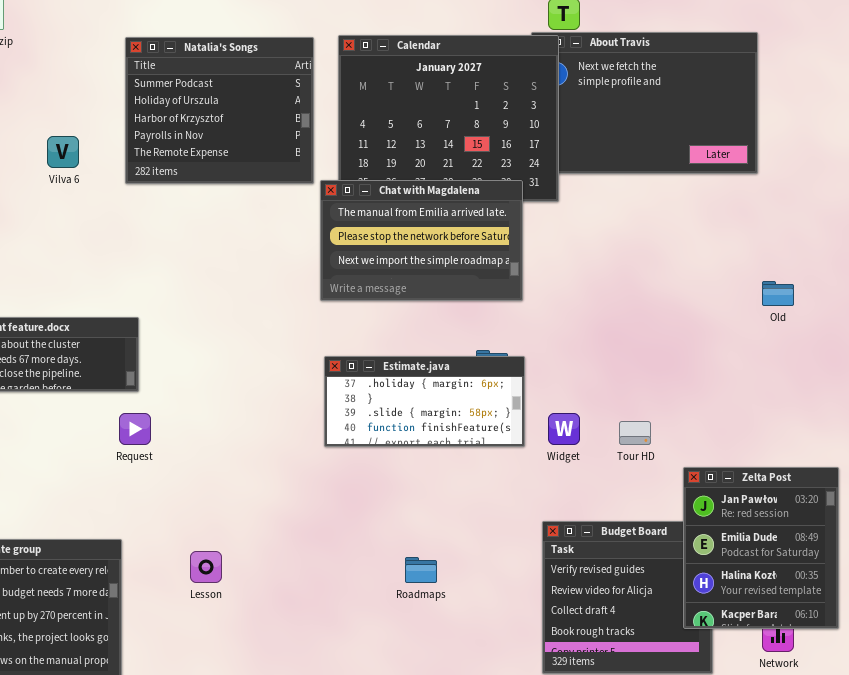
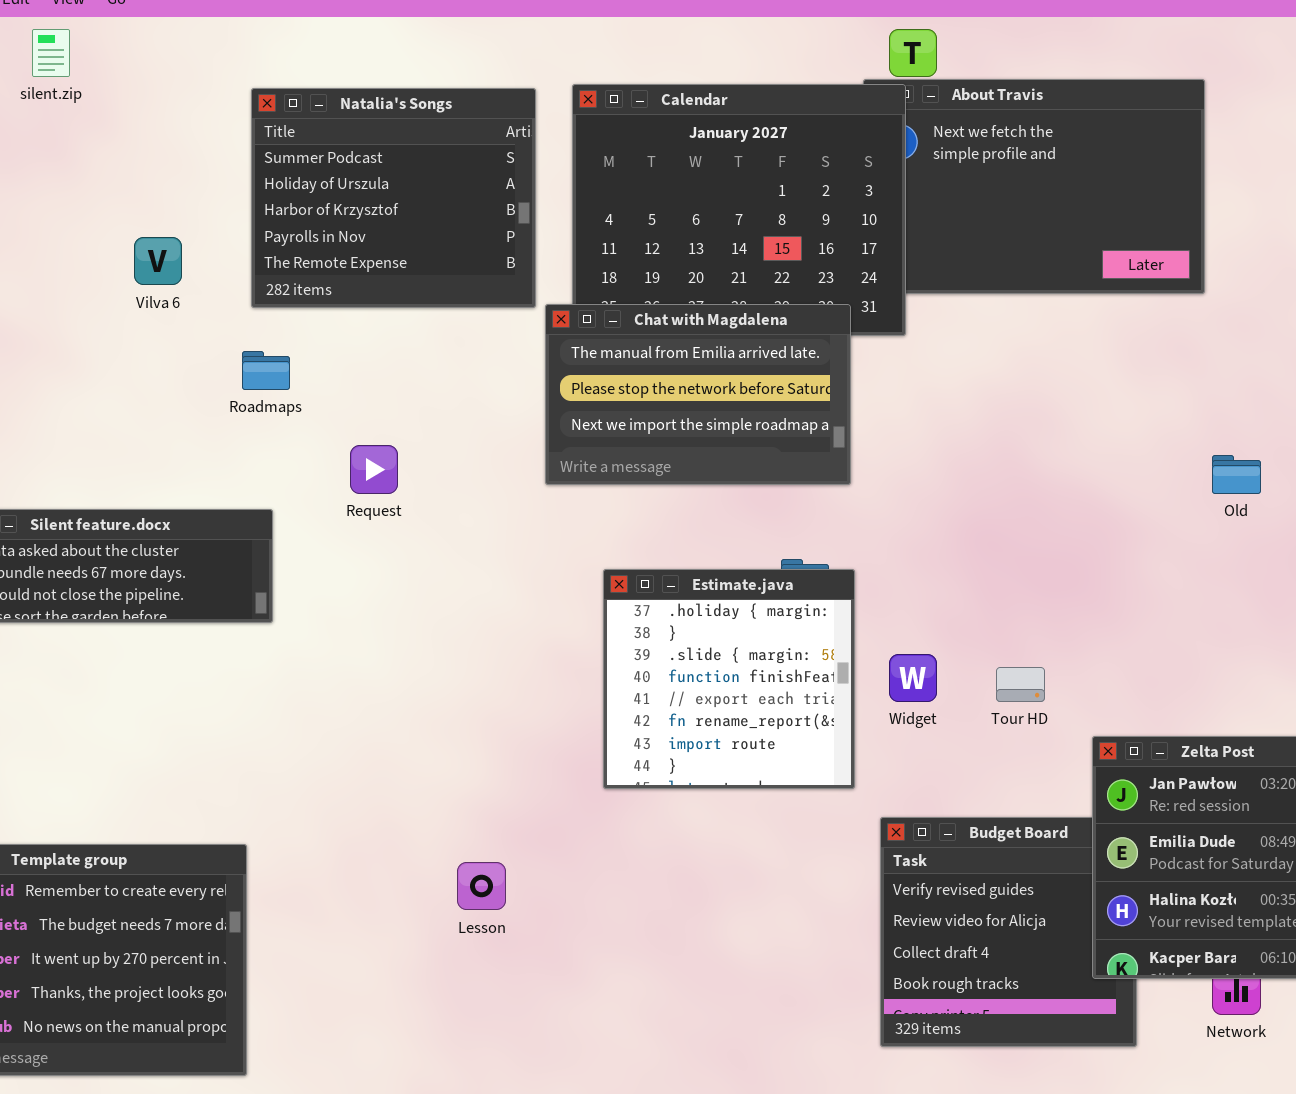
Estimate.java: [324,356,525,447] -> [603,569,855,789], resized
Request: [119,413,151,445] -> [350,445,398,494], moved
Lesson: [190,551,222,583] -> [457,862,506,910], moved
Roadmaps: [405,557,437,583] -> [242,351,290,390], moved

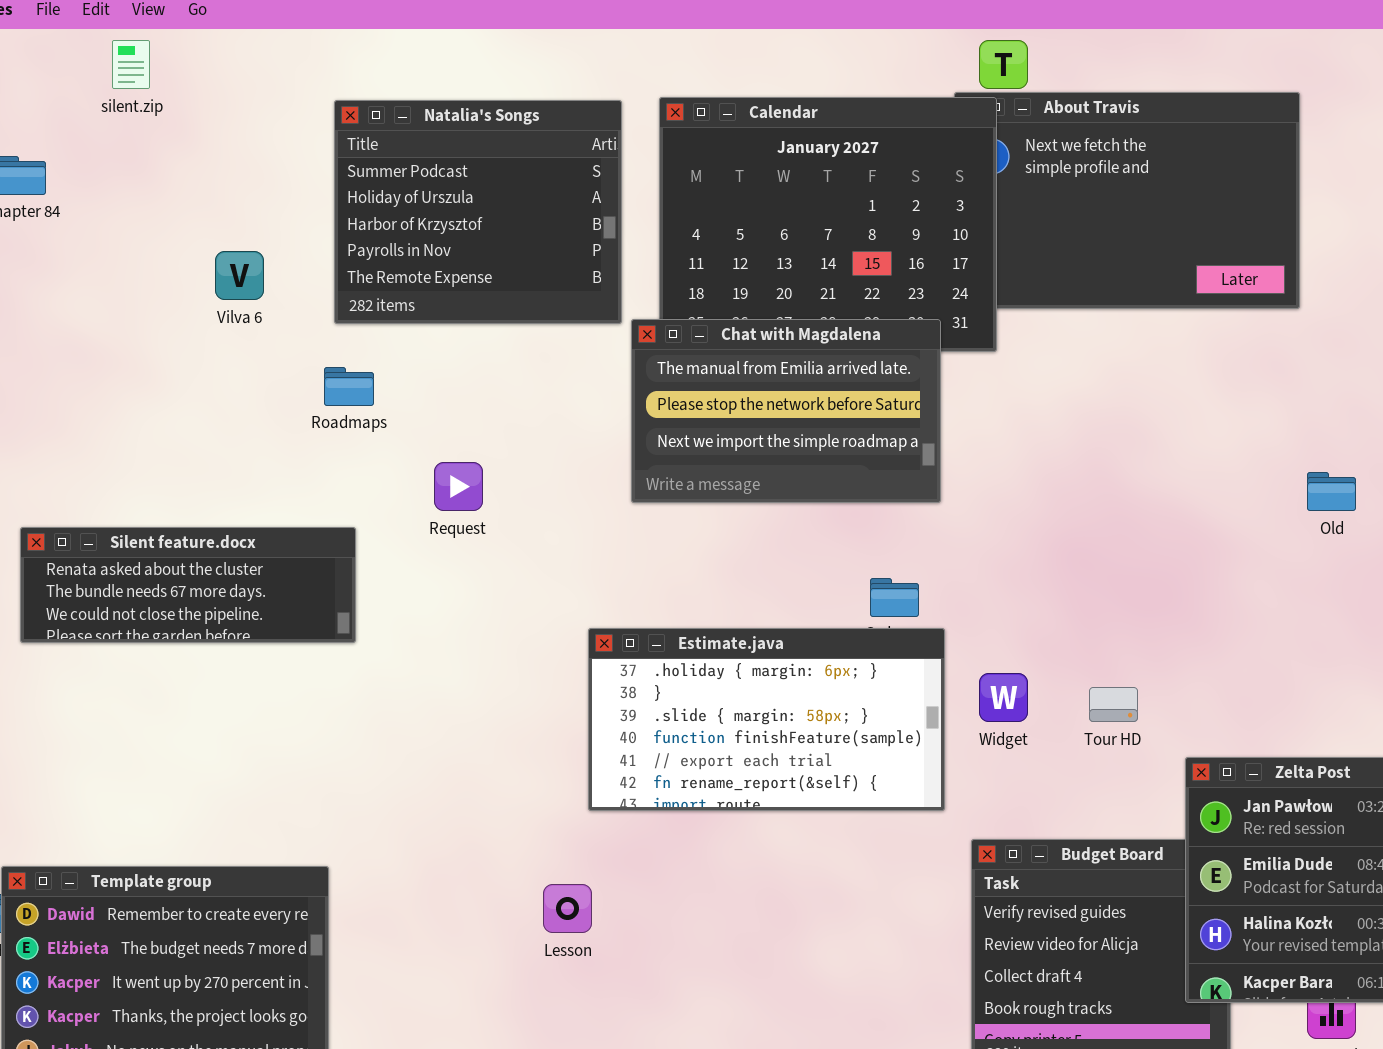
Estimate.java: [603,569,855,789] -> [588,628,945,811], resized

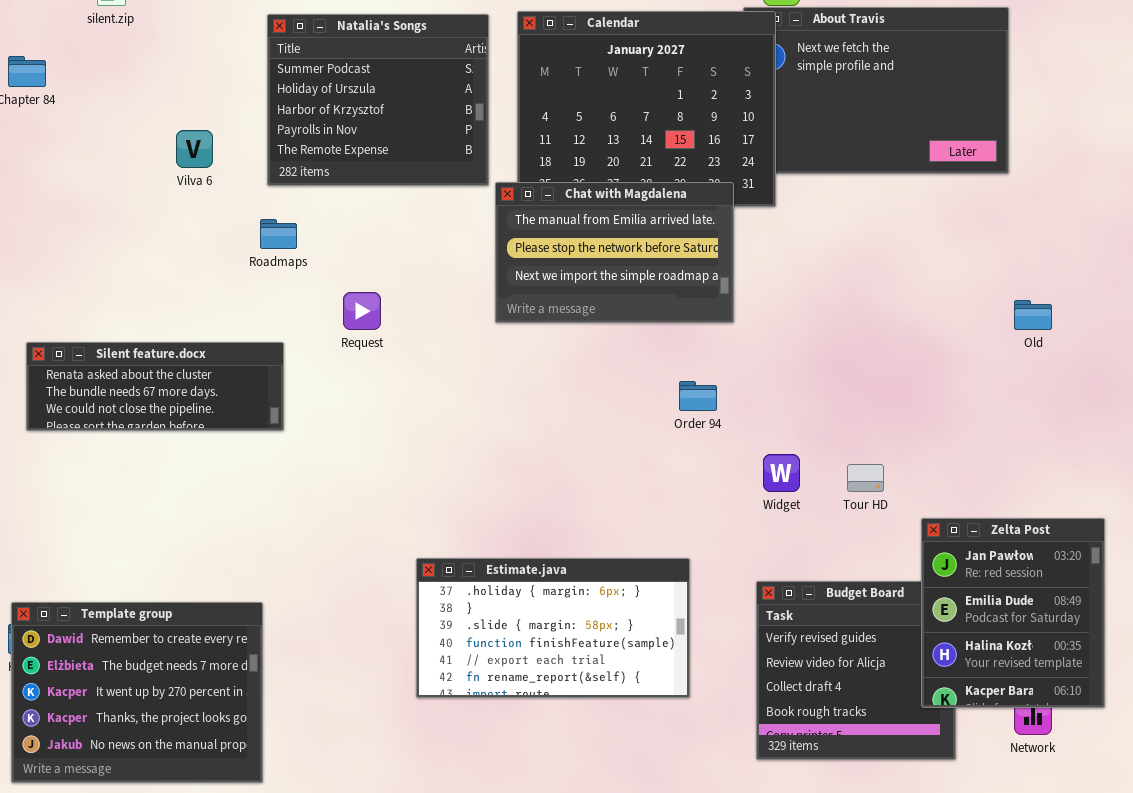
Estimate.java: [588,628,945,811] -> [416,558,690,698], moved

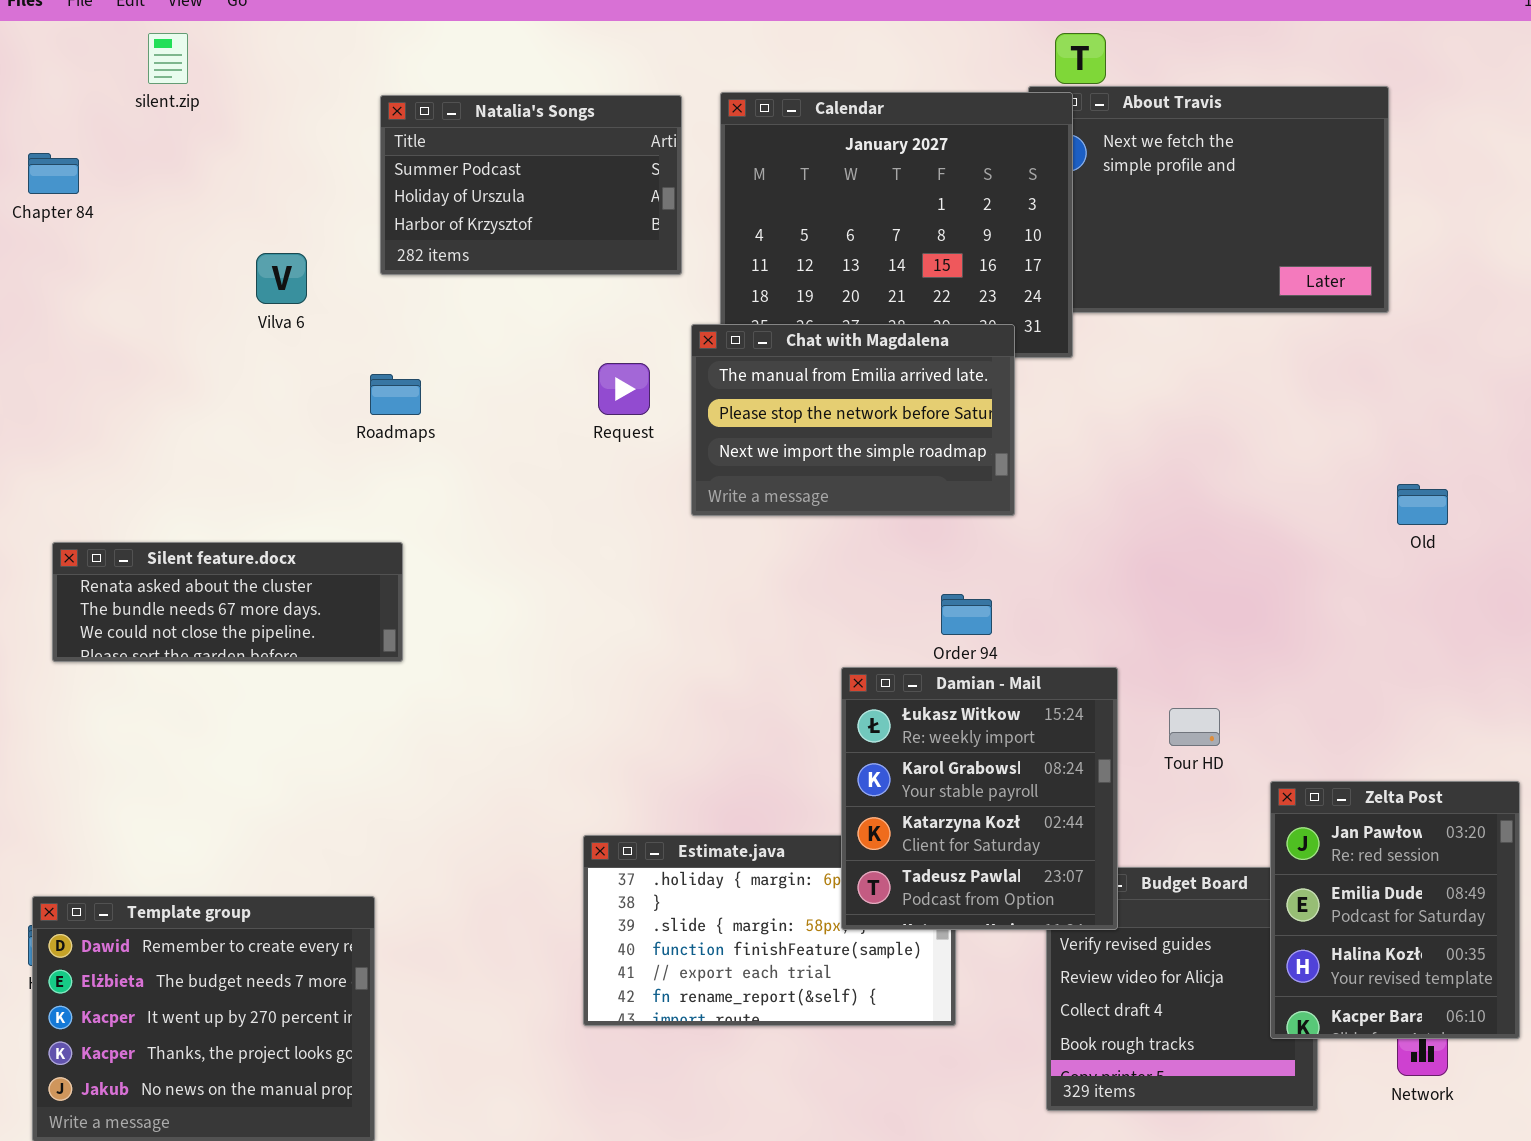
Natalia's Songs: [267,14,489,186] -> [380,95,682,275], resized
Request: [343,292,381,330] -> [598,363,650,415], moved
Damian - Mail: none -> [841,667,1118,930], opened

